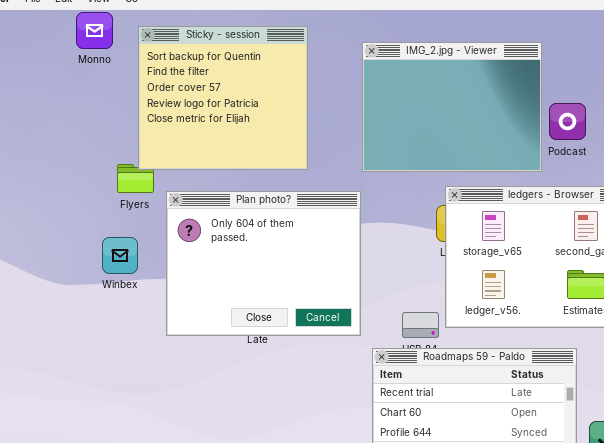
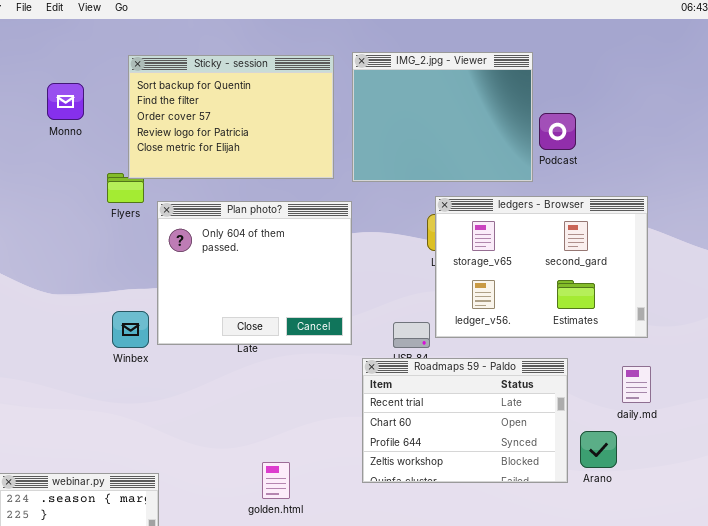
Monno: [76,12,113,49] -> [47,83,84,120], moved
Sticky - session: [138,26,308,170] -> [128,55,334,179], resized
Winbex: [102,237,138,274] -> [112,311,149,348], moved

